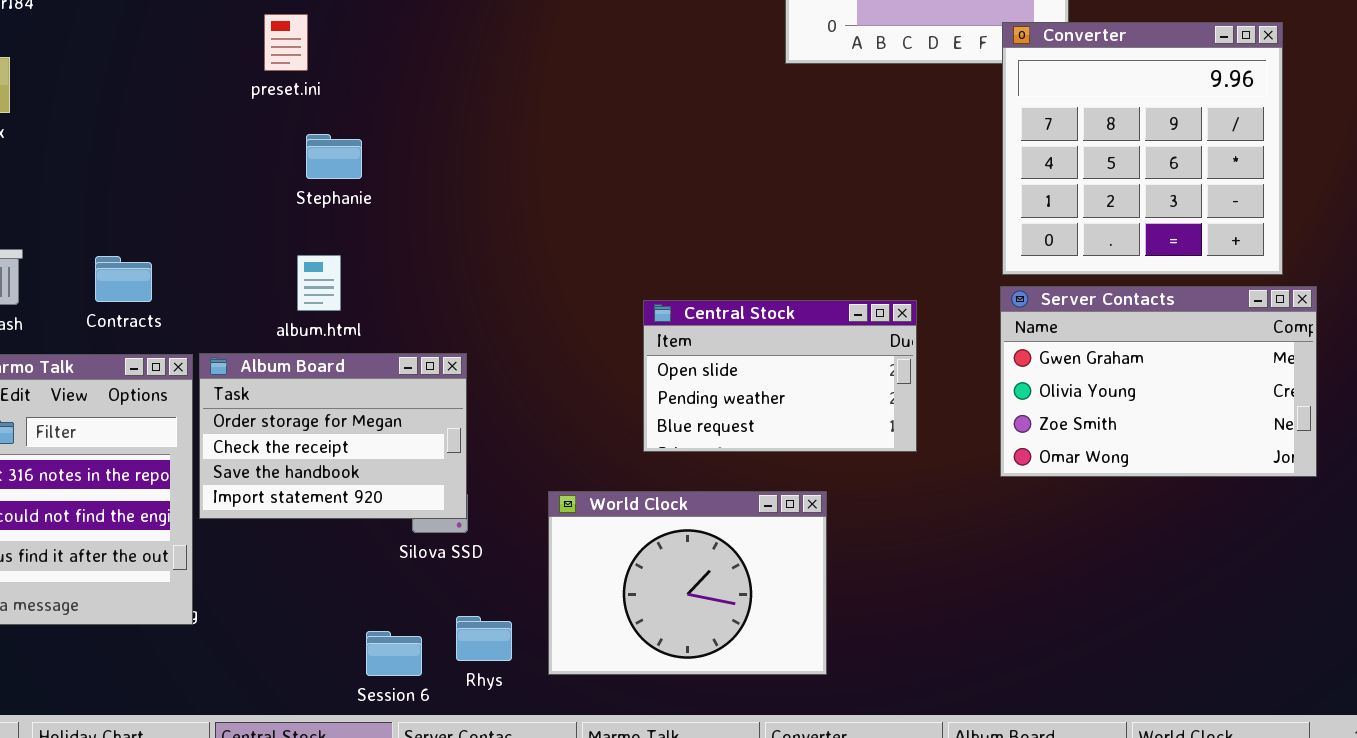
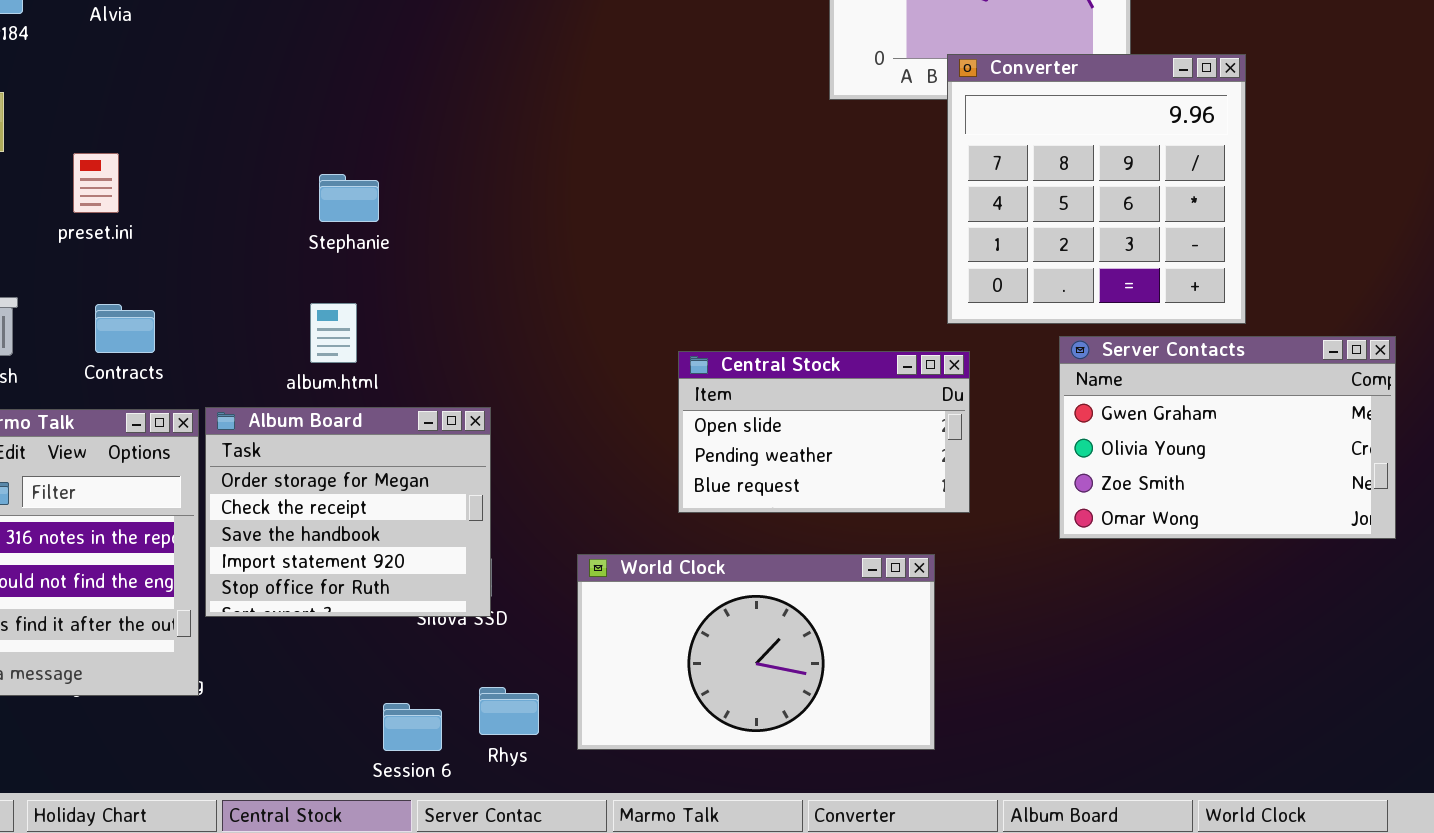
preset.ini: [264,14,308,71] -> [73,153,119,213], moved
Converter: [1002,22,1283,275] -> [947,54,1246,324], moved
Album Board: [199,353,467,519] -> [205,407,491,617], resized
World Clock: [548,491,827,675] -> [577,554,935,750], resized

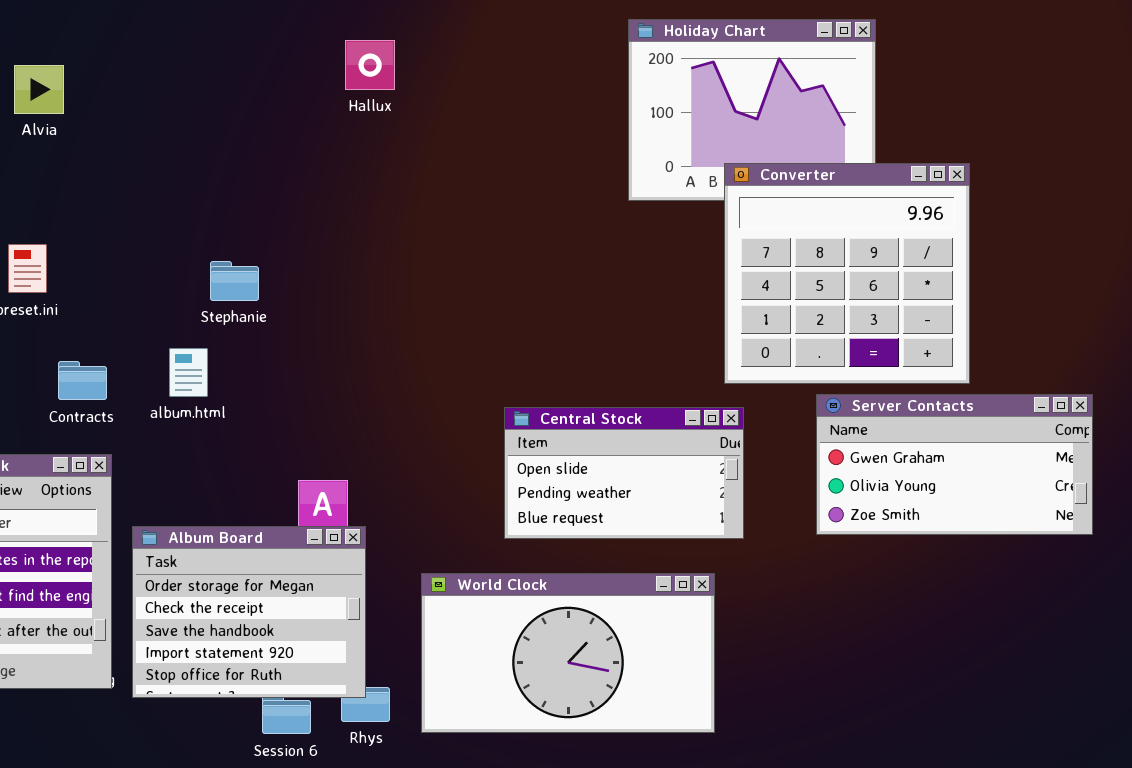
album.html: [310,303,357,363] -> [169,348,208,397], moved
Contracts: [95,304,155,353] -> [58,361,107,400], moved
Server Contacts: [1059,336,1396,539] -> [816,394,1093,535], resized
Album Board: [205,407,491,617] -> [132,526,366,698], moved

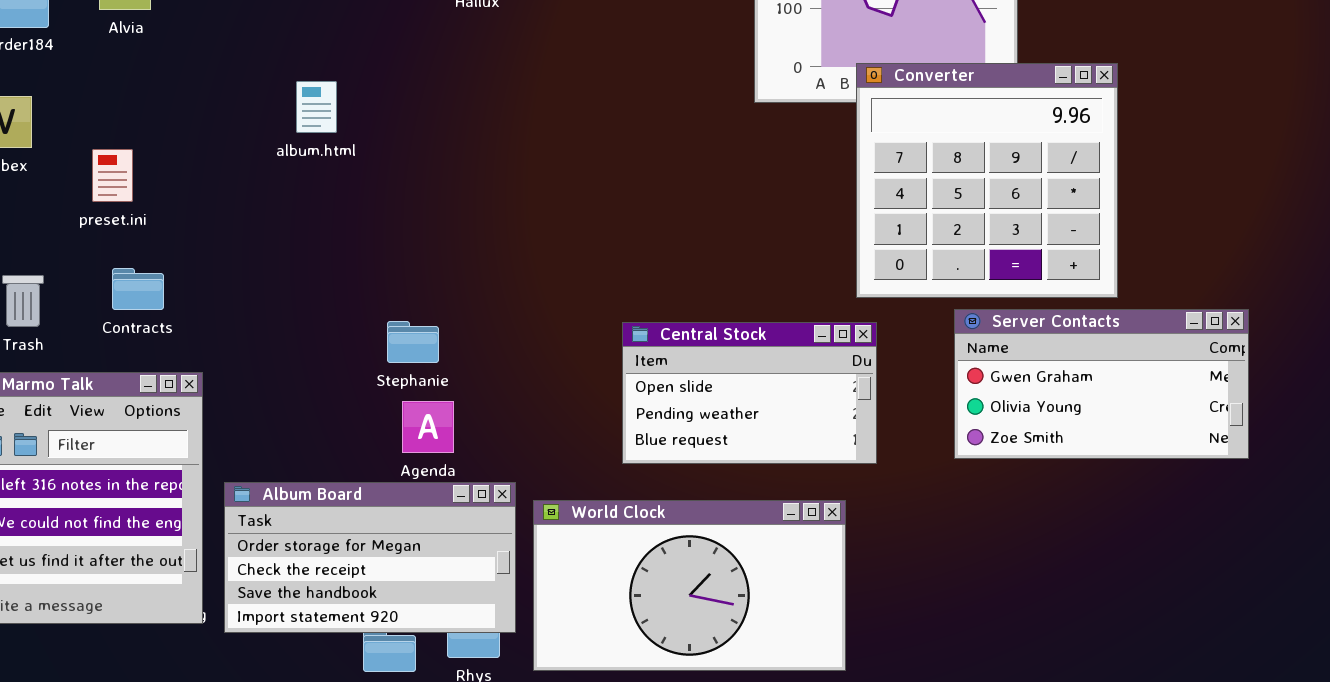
Stephanie: [210,261,259,301] -> [387,321,439,363], moved
album.html: [169,348,208,397] -> [296,81,337,133], moved
Contracts: [58,361,107,400] -> [112,268,164,310], moved
Album Board: [132,526,366,698] -> [224,482,516,633], resized

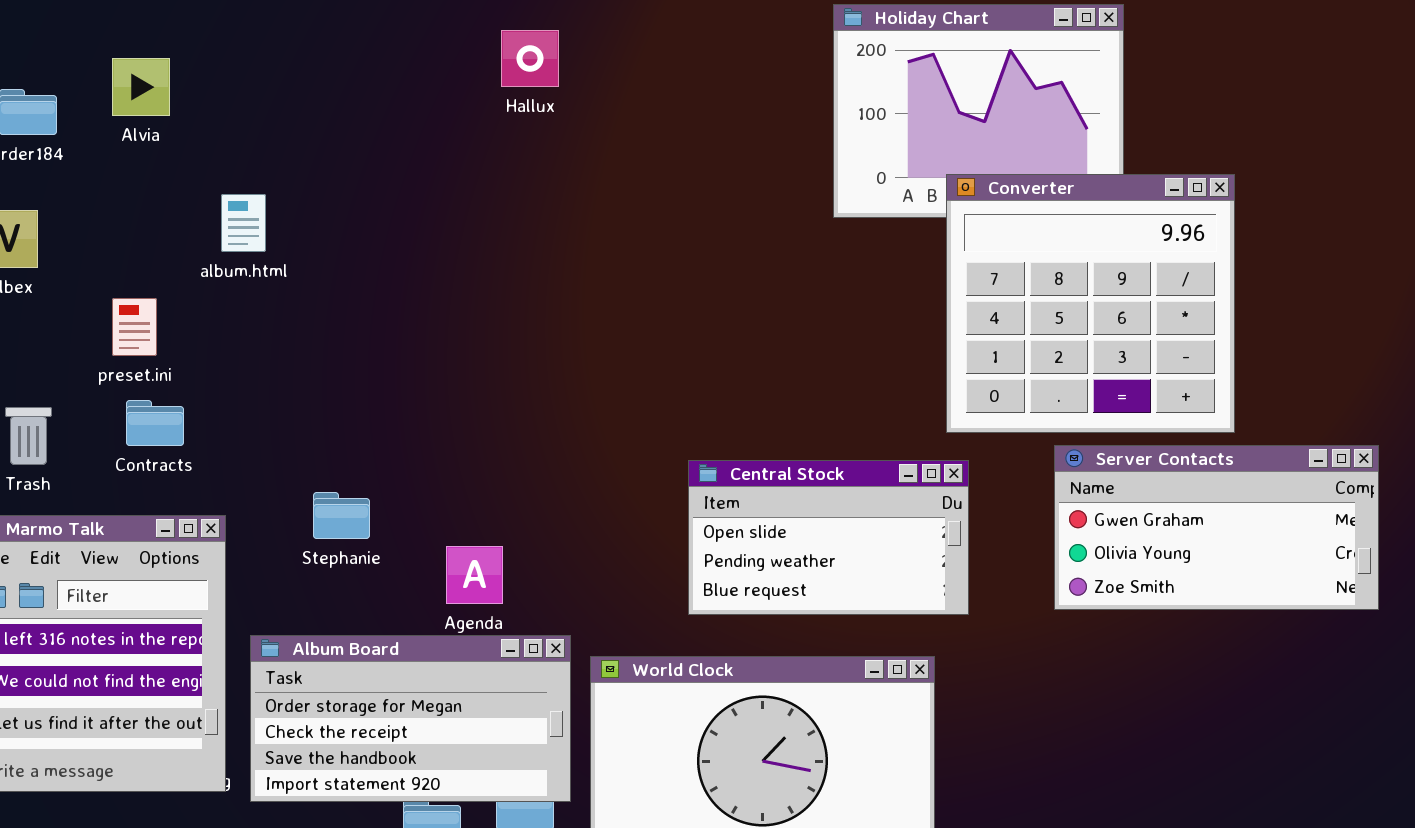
album.html: [296,81,337,133] -> [221,194,266,252], moved
preset.ini: [92,149,133,202] -> [112,298,157,356], moved
Stephanie: [387,321,439,363] -> [313,492,370,539], moved

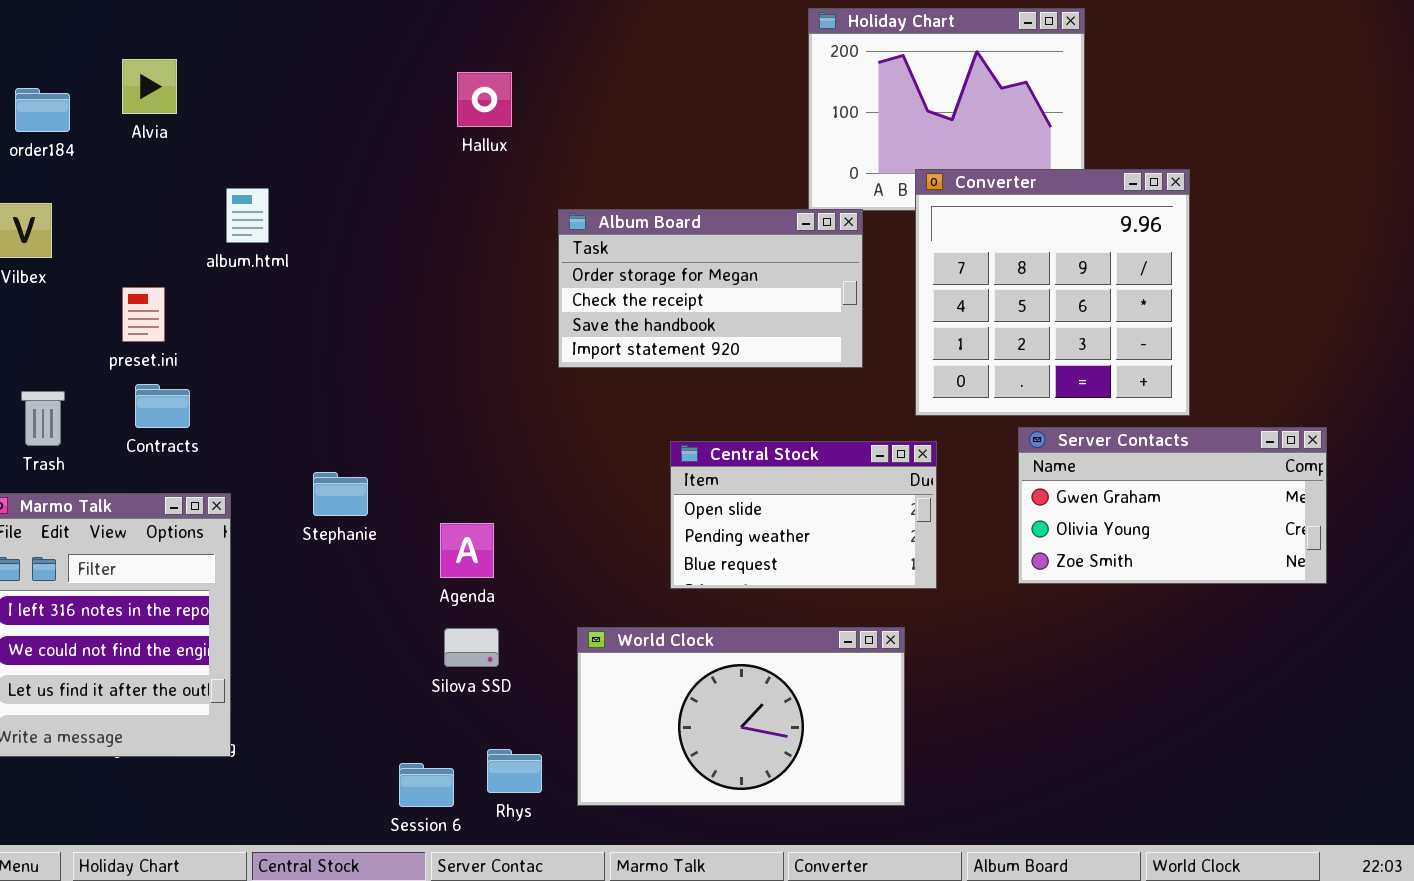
Hallux: [501,30,559,87] -> [457,72,512,127], moved
Album Board: [250,635,571,802] -> [558,209,863,368], moved

